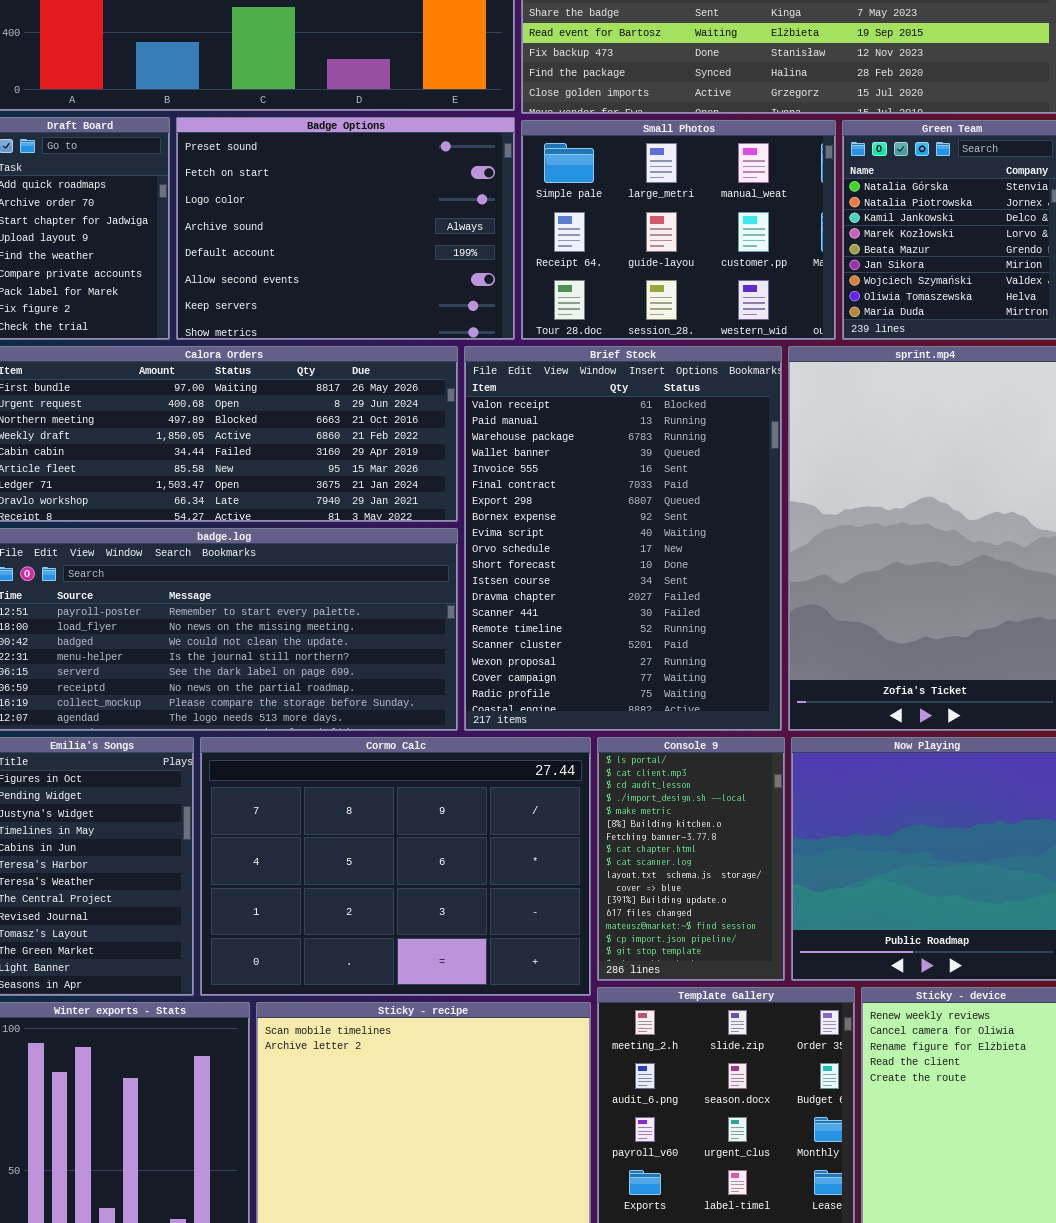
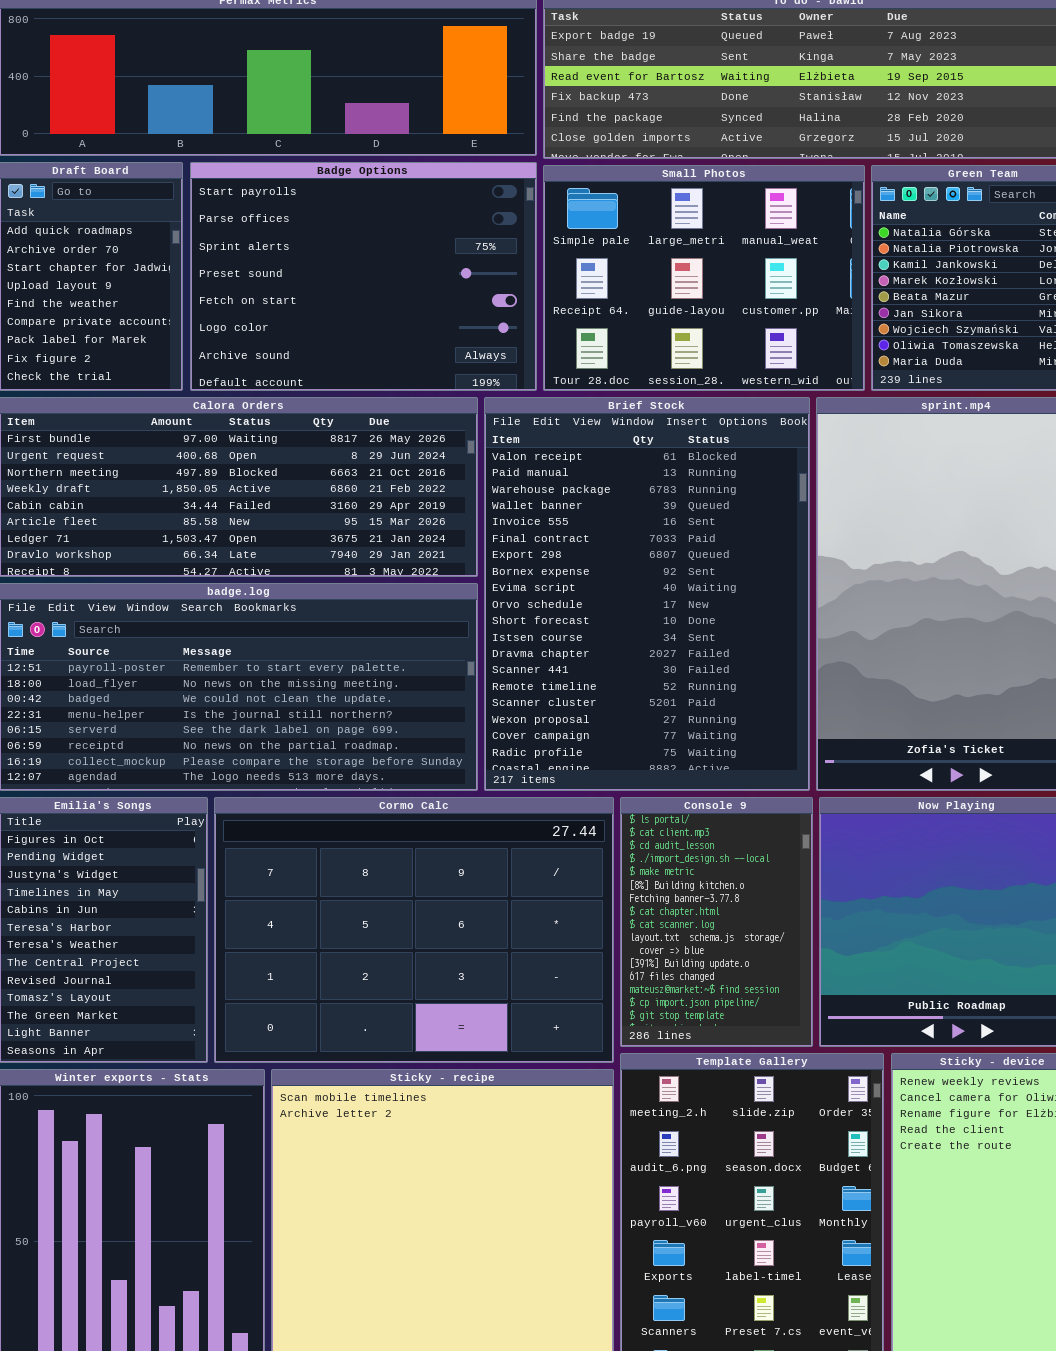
Badge Options: [176,117,515,340] -> [190,162,537,391], scrolled up 3 rows

